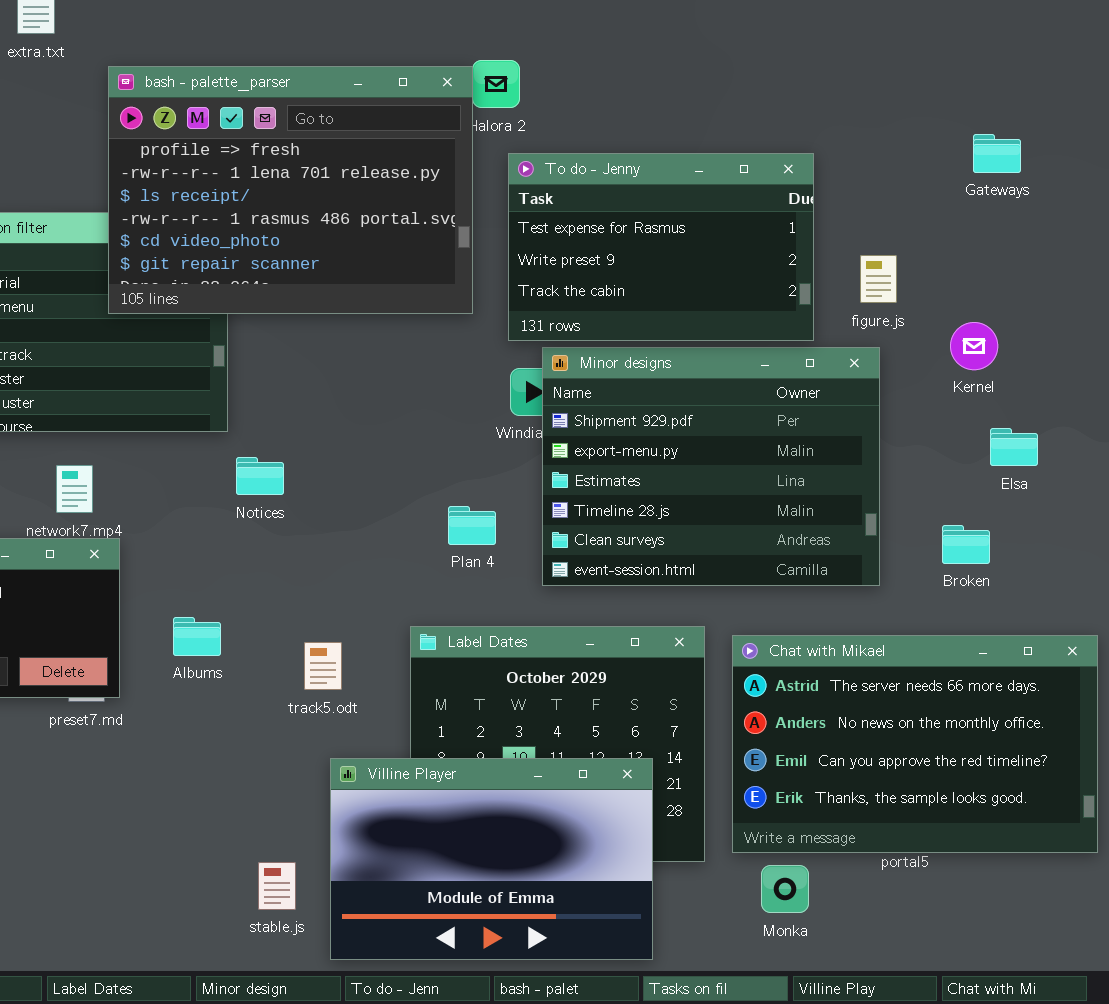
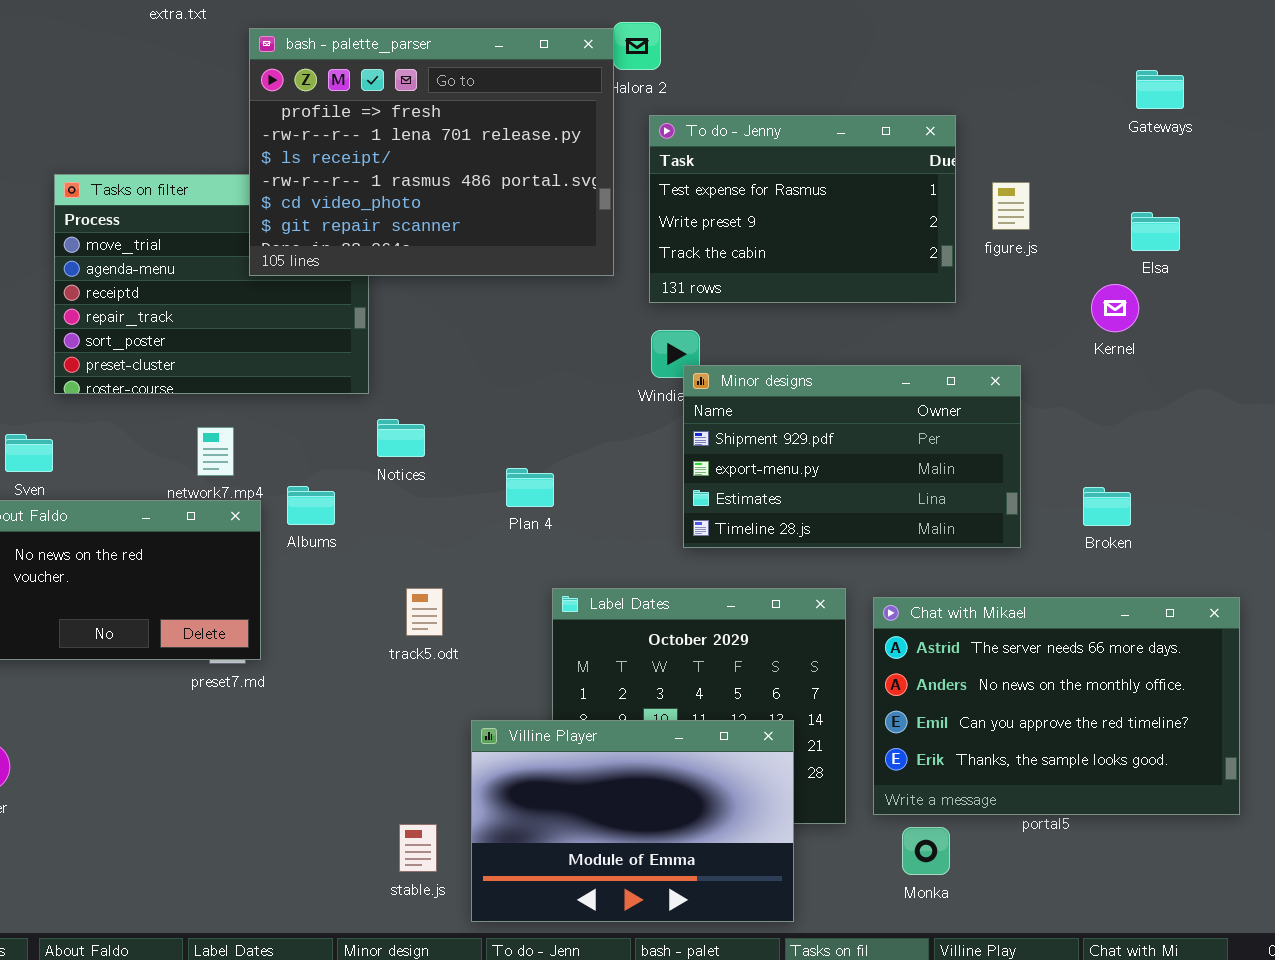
Gateways: [973,134,1021,173] -> [1136,70,1184,109], moved
figure.js: [860,255,897,303] -> [992,182,1030,230], moved
Minor designs: [542,347,880,586] -> [683,365,1021,548], resized
Elsa: [990,428,1038,466] -> [1131,212,1180,251], moved
Plan 4: [448,506,496,545] -> [506,468,554,507], moved
Albums: [173,617,221,656] -> [287,486,335,525], moved
track5.odt: [304,642,342,690] -> [406,588,443,636], moved

